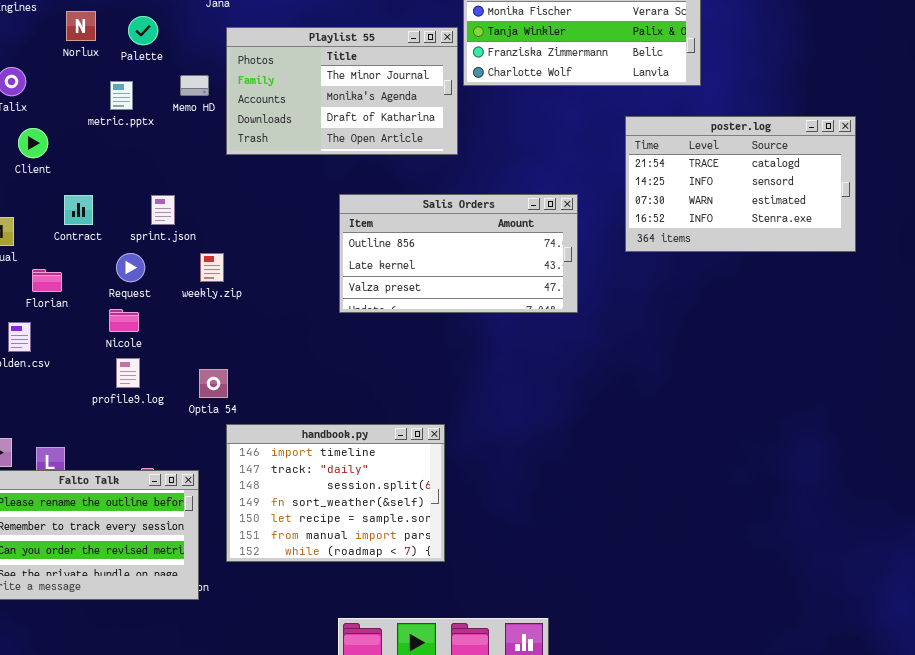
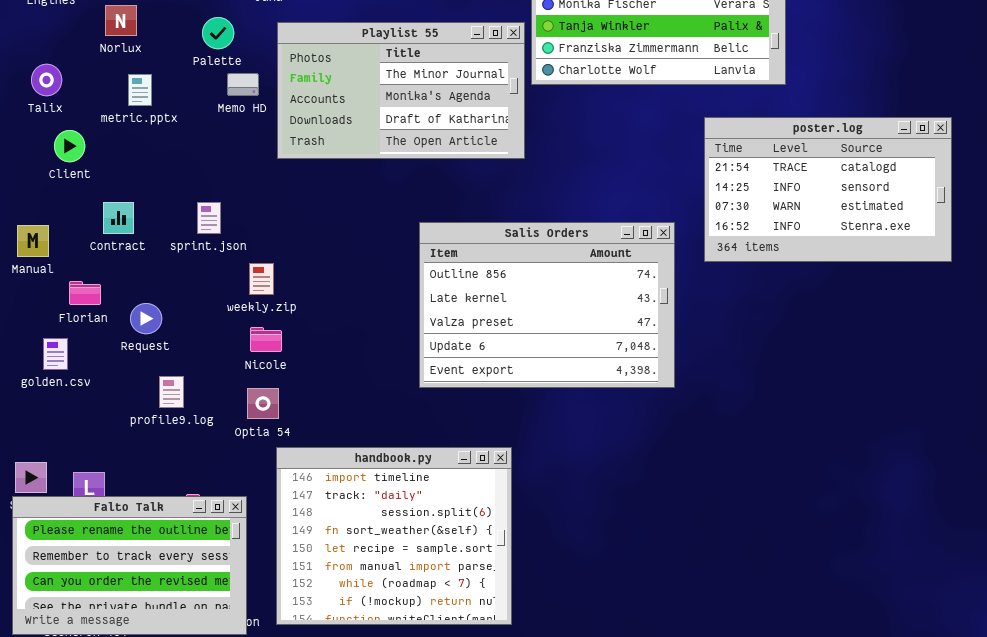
Palette: [128,16,158,45] -> [202,17,234,49], moved
metric.pptx: [110,81,133,110] -> [128,74,152,106], moved
Salis Orders: [339,194,578,313] -> [419,222,675,388], moved, resized
Request: [116,253,145,282] -> [130,303,162,334], moved
Nicole: [109,309,139,332] -> [250,327,282,352], moved
handbook.py: [226,424,445,562] -> [276,447,512,625], resized

